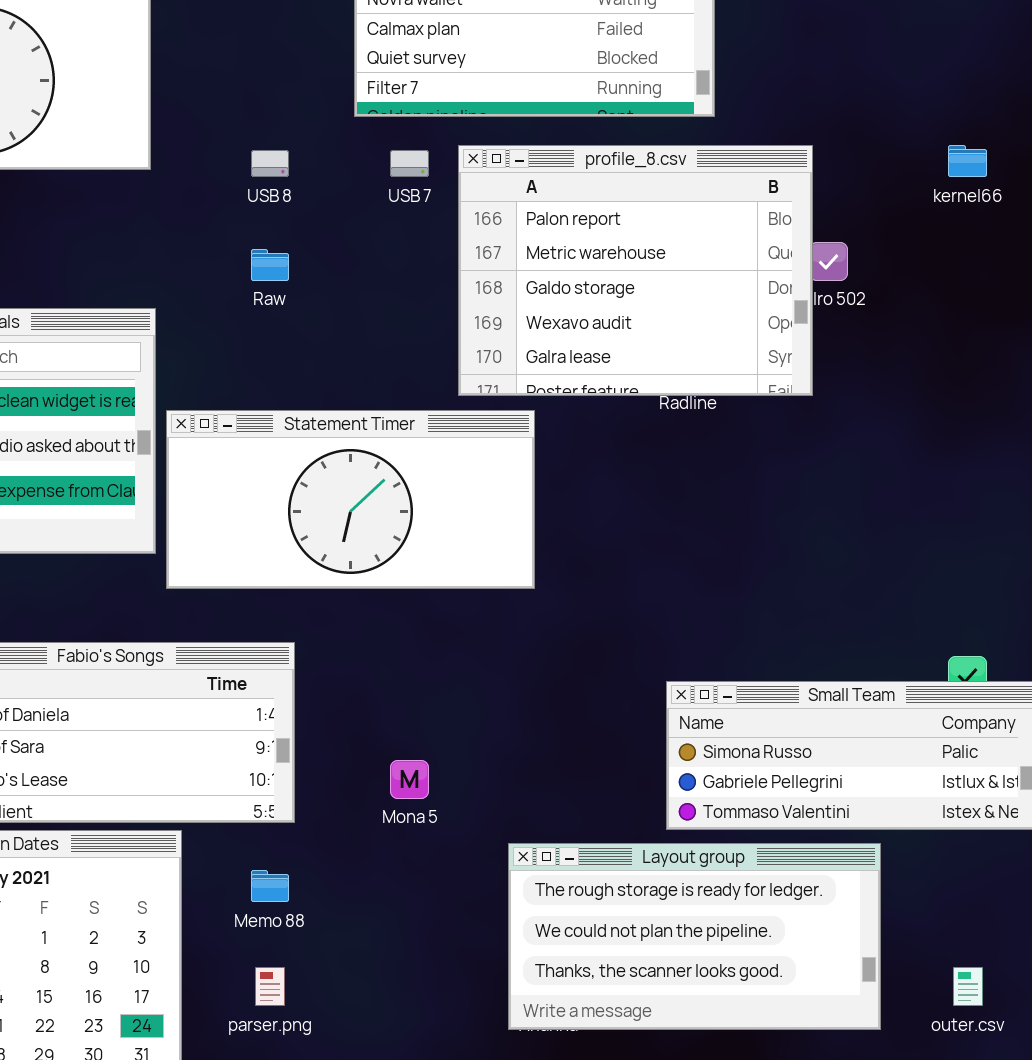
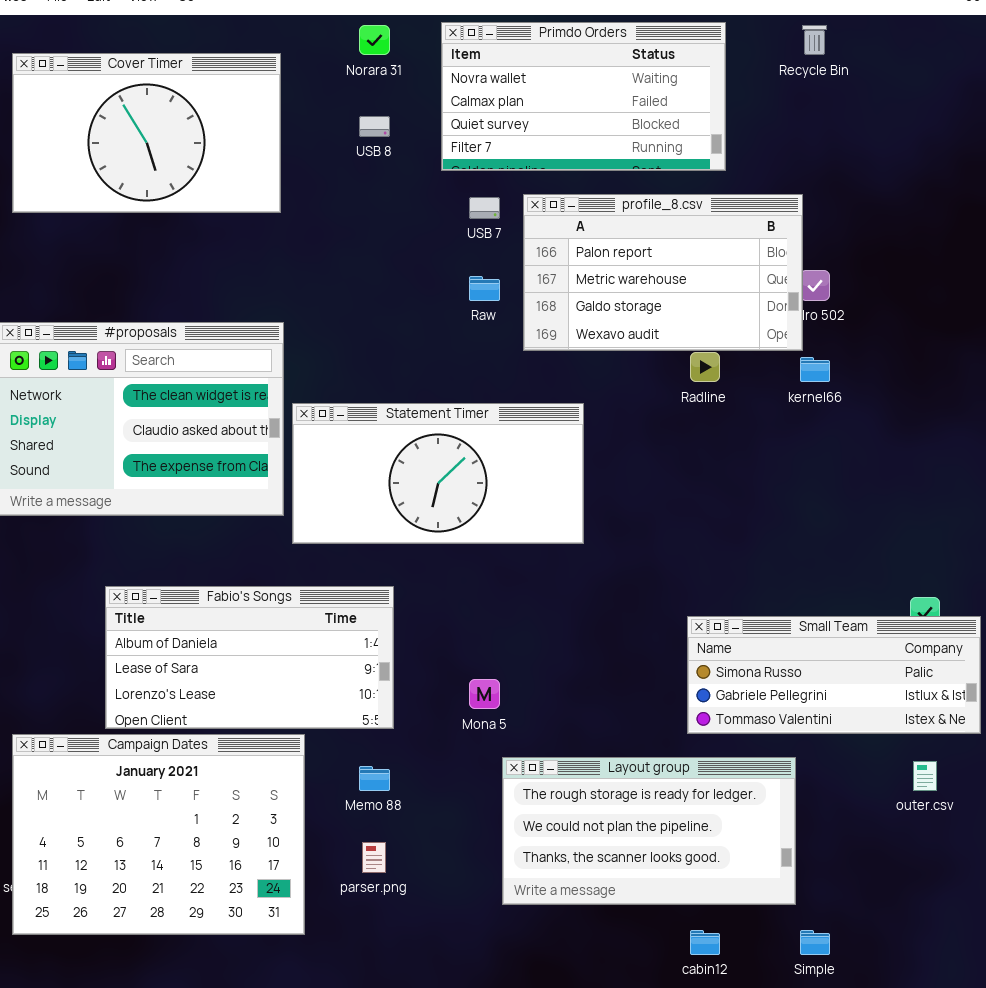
profile_8.csv: [458,145,813,396] -> [523,194,803,351], resized
kernel66: [948,145,987,177] -> [800,357,830,382], moved
USB 8: [251,150,289,177] -> [359,116,390,137], moved
Raw: [251,249,289,281] -> [469,276,500,301], moved
Layout group: [508,843,881,1030] -> [502,757,796,905], moved
outer.csv: [953,967,983,1006] -> [913,761,937,791], moved

